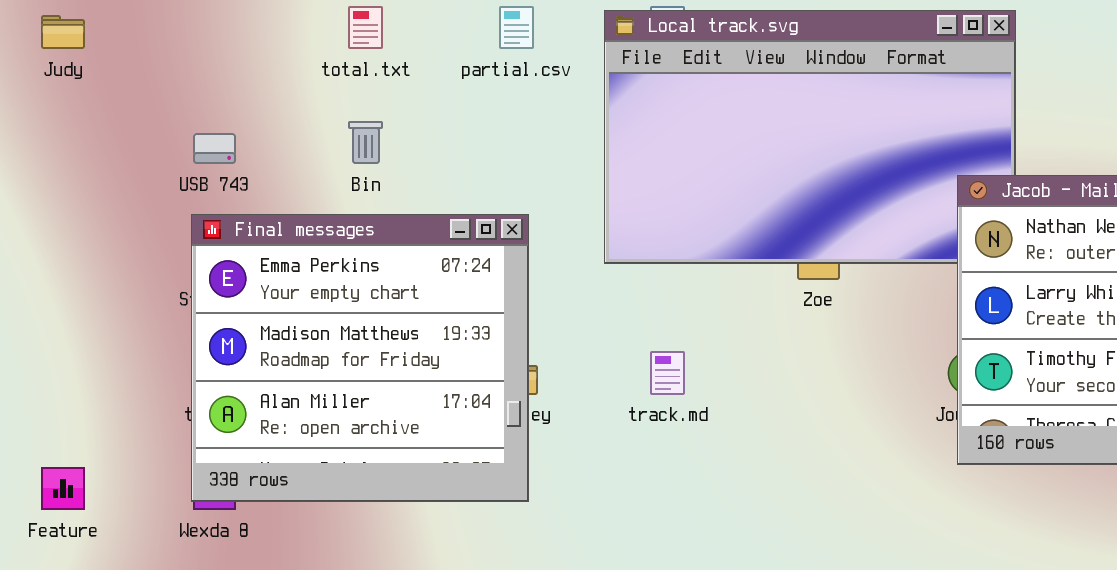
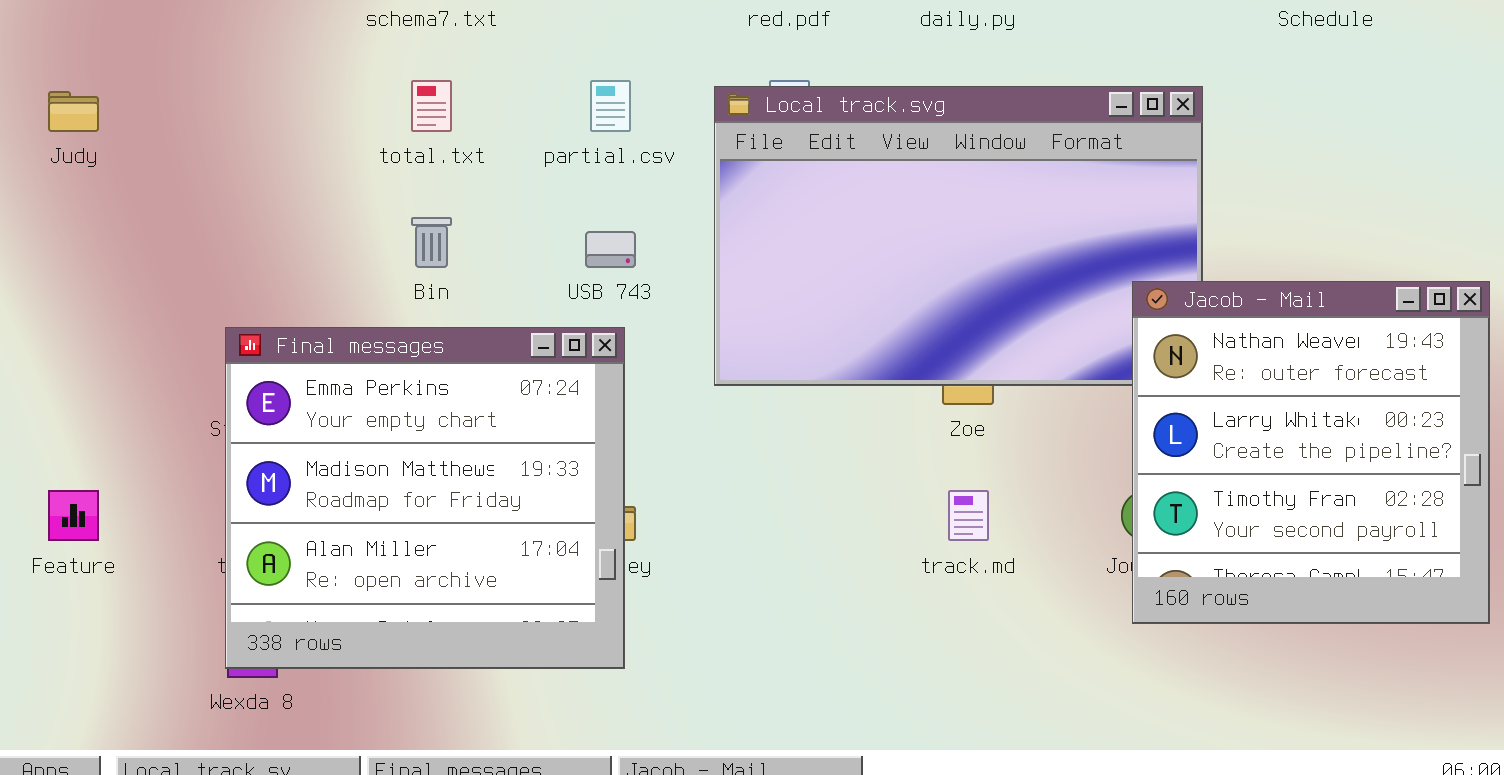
USB 743: [193,133,236,164] -> [585,231,636,268], moved
track.md: [650,351,685,395] -> [948,490,989,541], moved
Feature: [41,467,85,510] -> [48,490,99,541], moved

